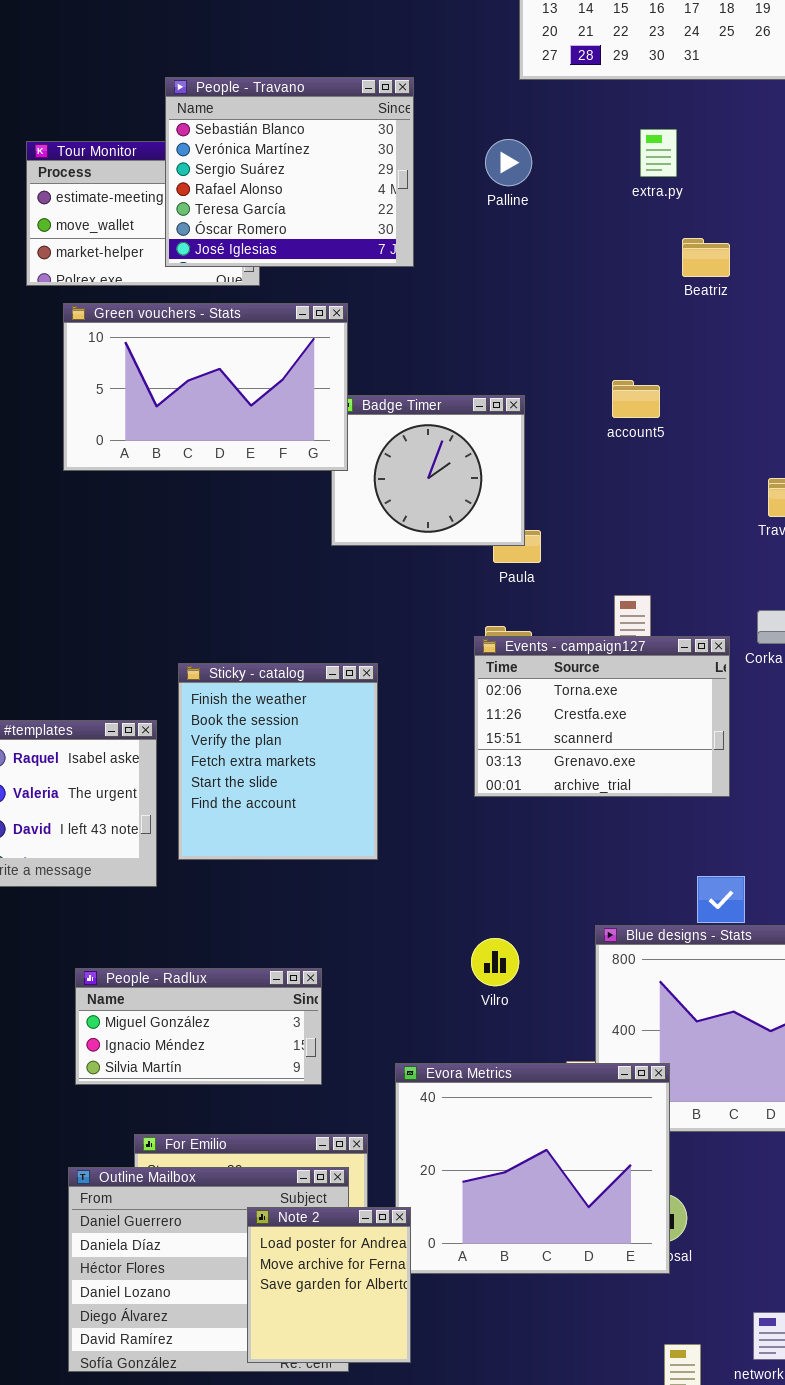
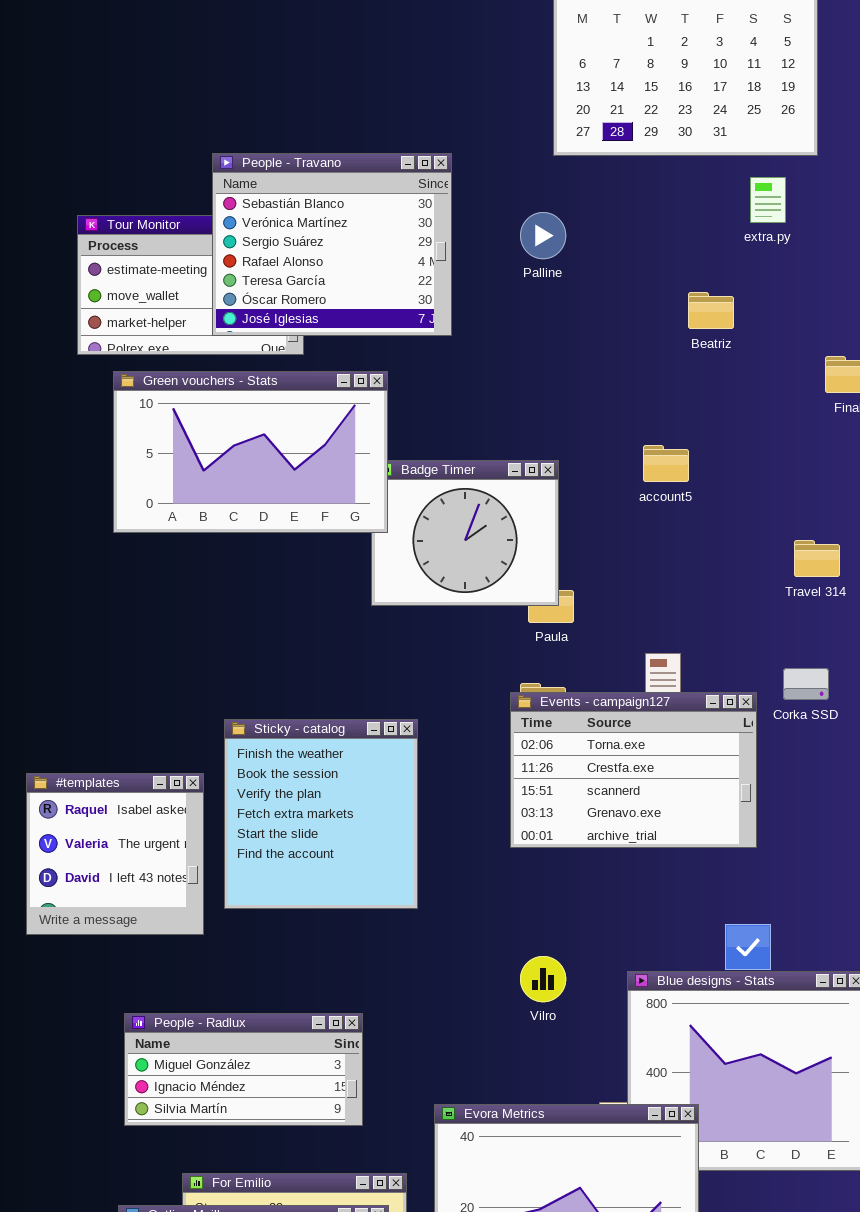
extra.py: [640,129,677,177] -> [750,177,786,223], moved
Beatriz: [682,238,730,277] -> [688,292,734,329], moved
Vilro: [471,938,519,986] -> [520,956,566,1002], moved

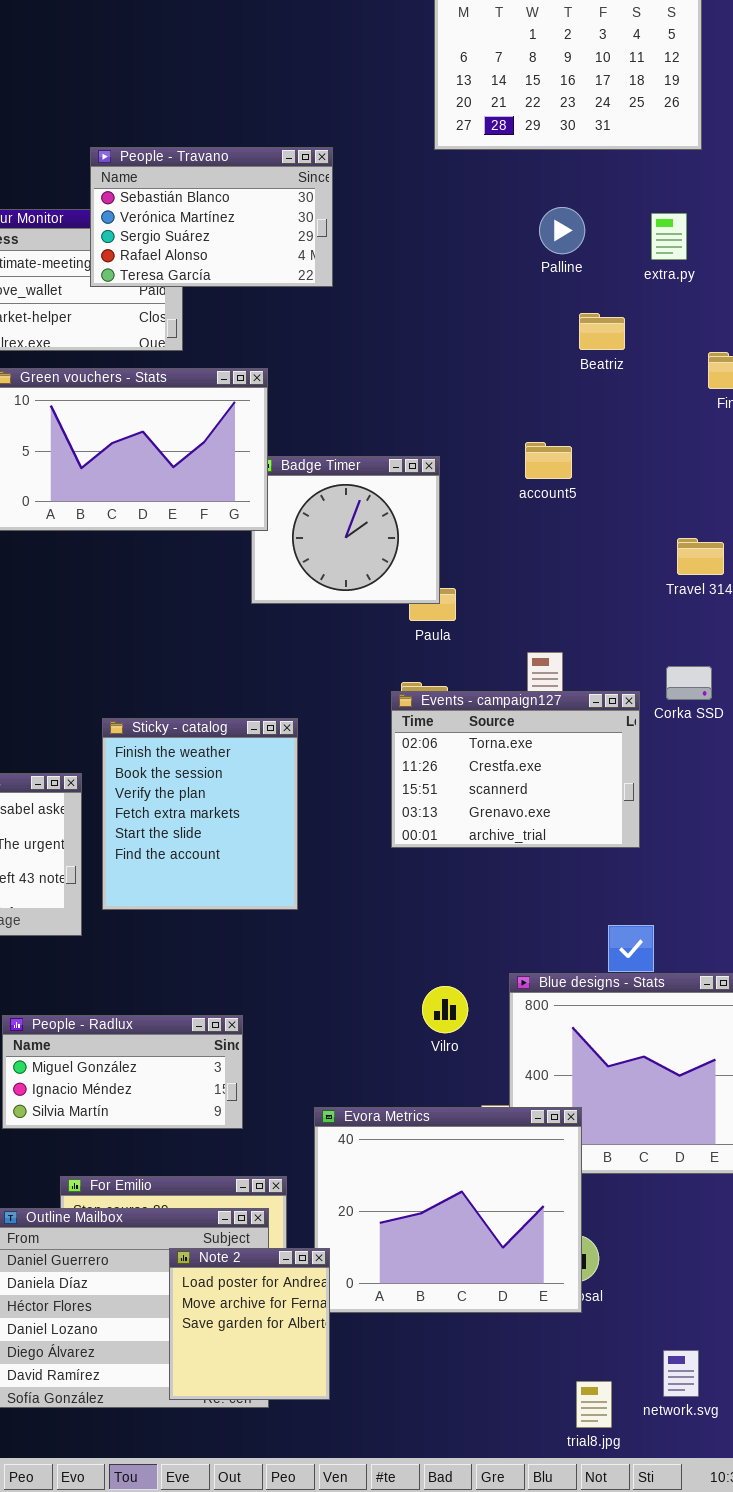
People - Travano: [212,153,452,336] -> [90,147,333,287], resized
extra.py: [750,177,786,223] -> [651,213,687,260], moved
Palline: [520,212,566,259] -> [539,207,585,254], moved
Beatriz: [688,292,734,329] -> [579,313,625,350], moved
Vilro: [520,956,566,1002] -> [422,986,468,1033], moved

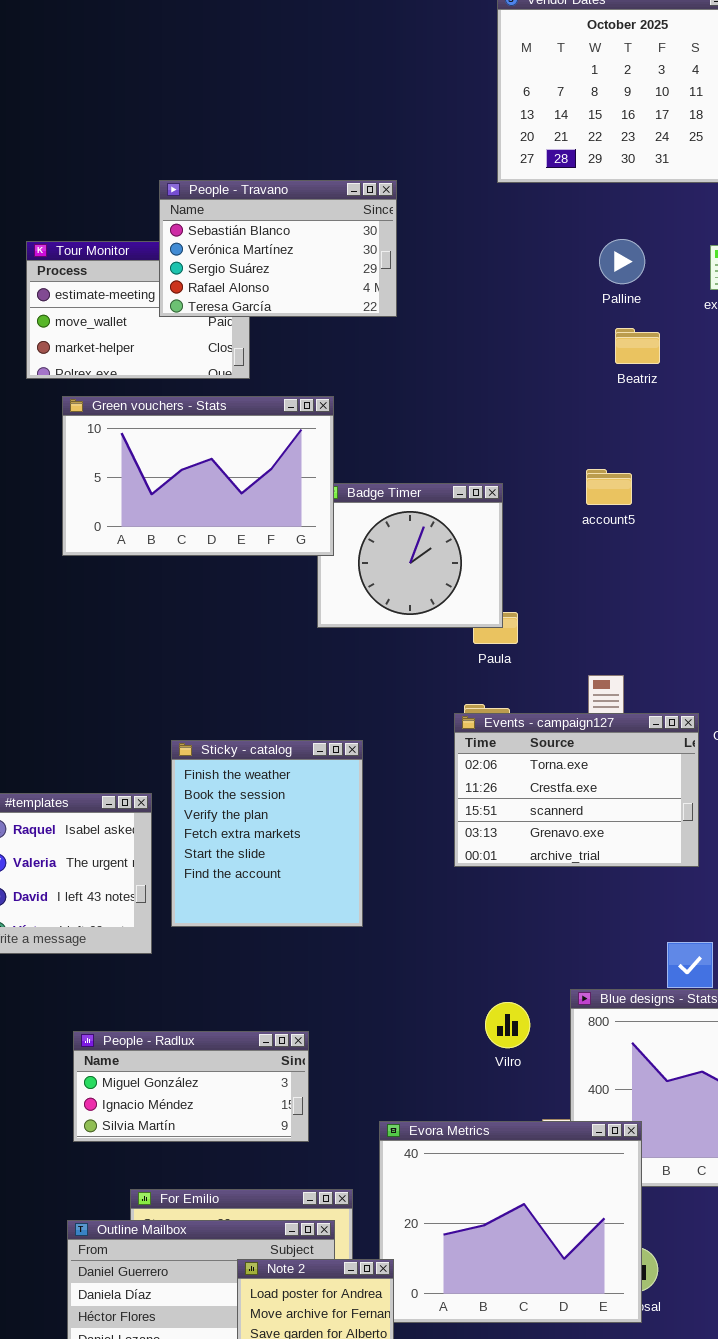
Beatriz: [579,313,625,350] -> [615,328,660,364], moved

